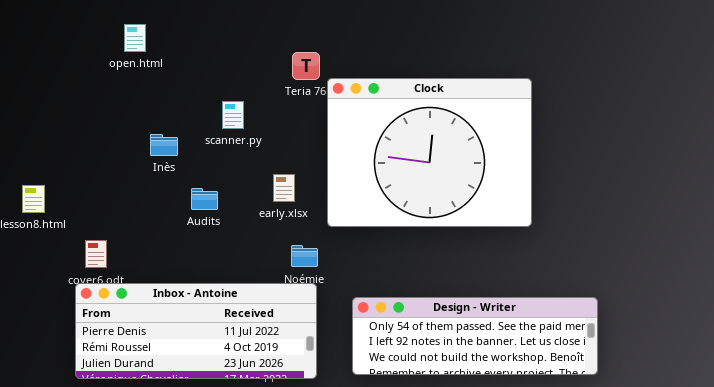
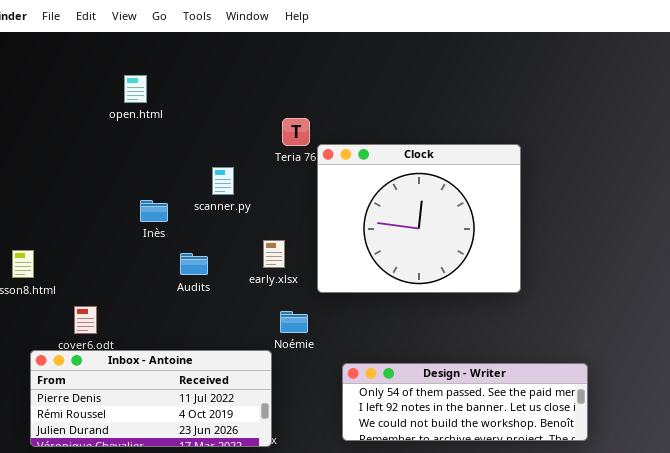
open.html: [124,24,146,52] -> [124,75,147,103], moved
Inbox - Antoine: [75,283,317,379] -> [30,350,272,447], moved

